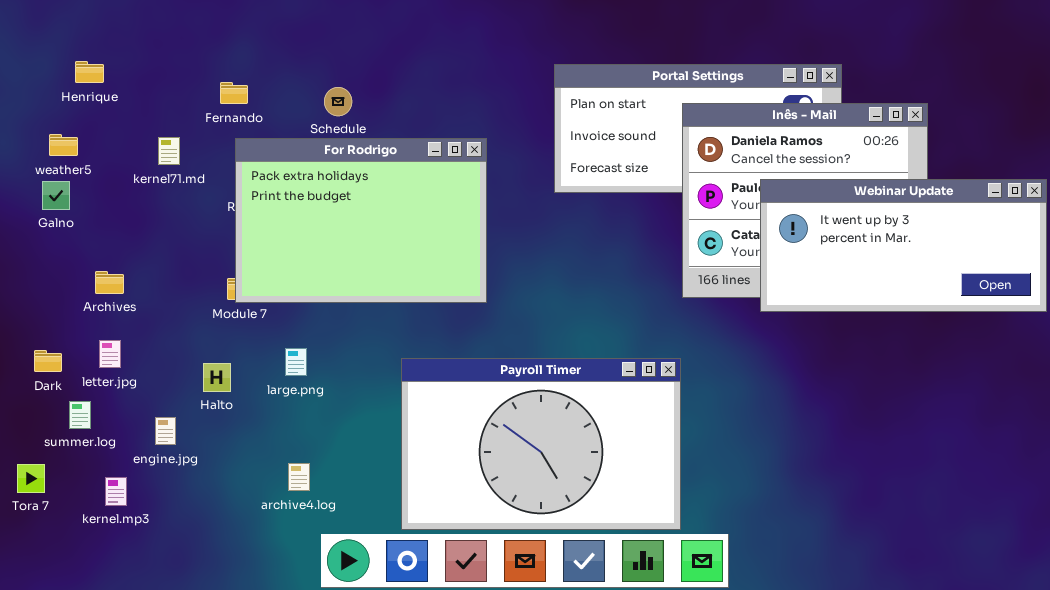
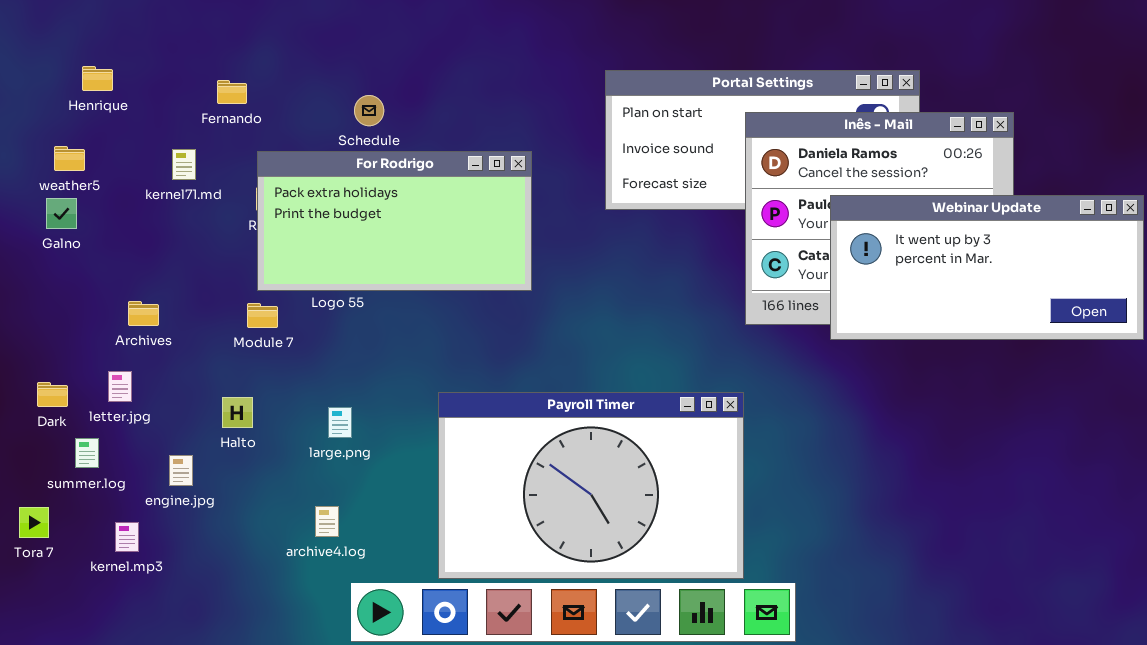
Fernando: [220,82,248,104] -> [217,80,247,104], moved
For Rodrigo: [235,138,487,303] -> [257,151,532,291], resized
Archives: [95,271,124,294] -> [128,301,159,326], moved
large.png: [285,348,307,376] -> [328,407,352,438], moved

